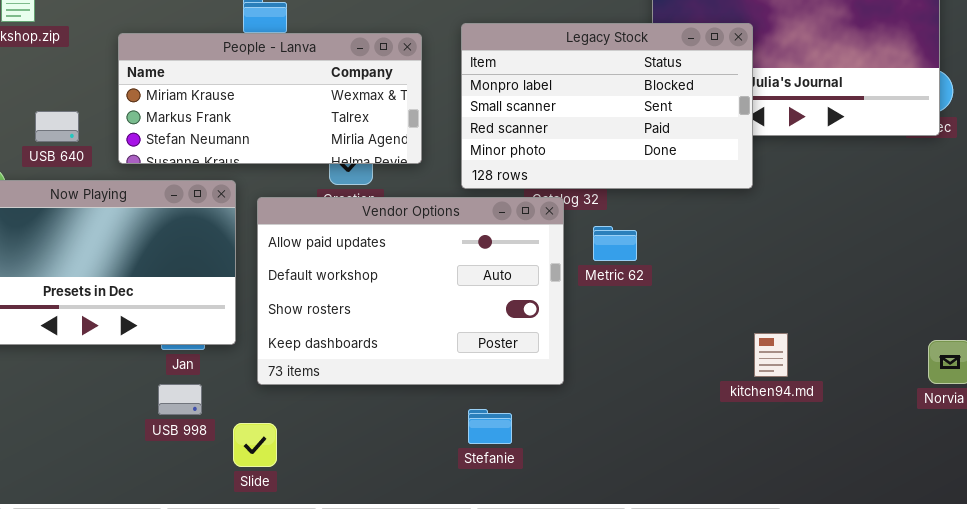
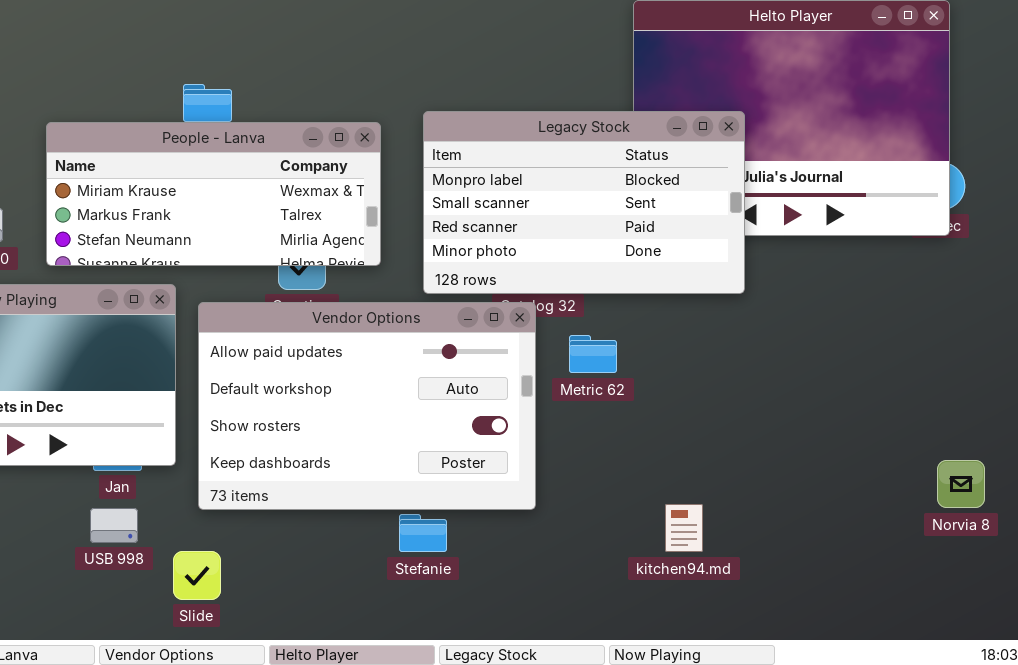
kitchen94.md: [754,333,788,377] -> [665,504,703,552], moved
Stefanie: [468,409,512,444] -> [399,514,447,552], moved

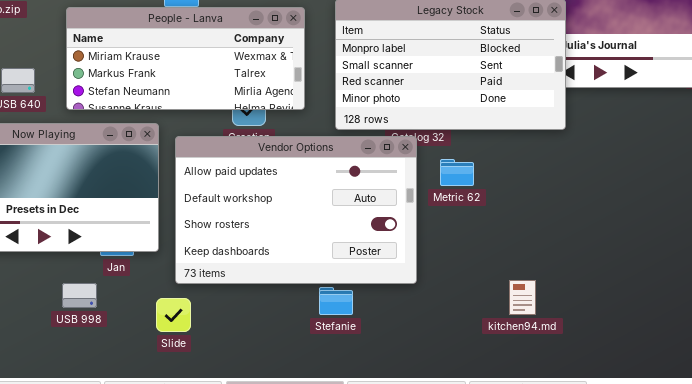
USB 998: [90,508,138,543] -> [62,283,97,308], moved
Slide: [173,551,221,600] -> [156,298,191,332], moved

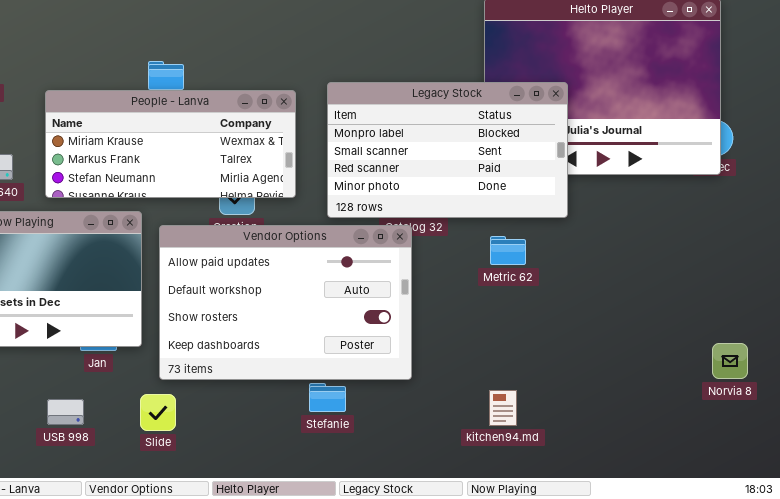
Metric 62: [440,159,474,186] -> [490,236,526,265], moved
kitchen94.md: [509,280,536,315] -> [489,390,517,426], moved
USB 998: [62,283,97,308] -> [47,399,84,425], moved

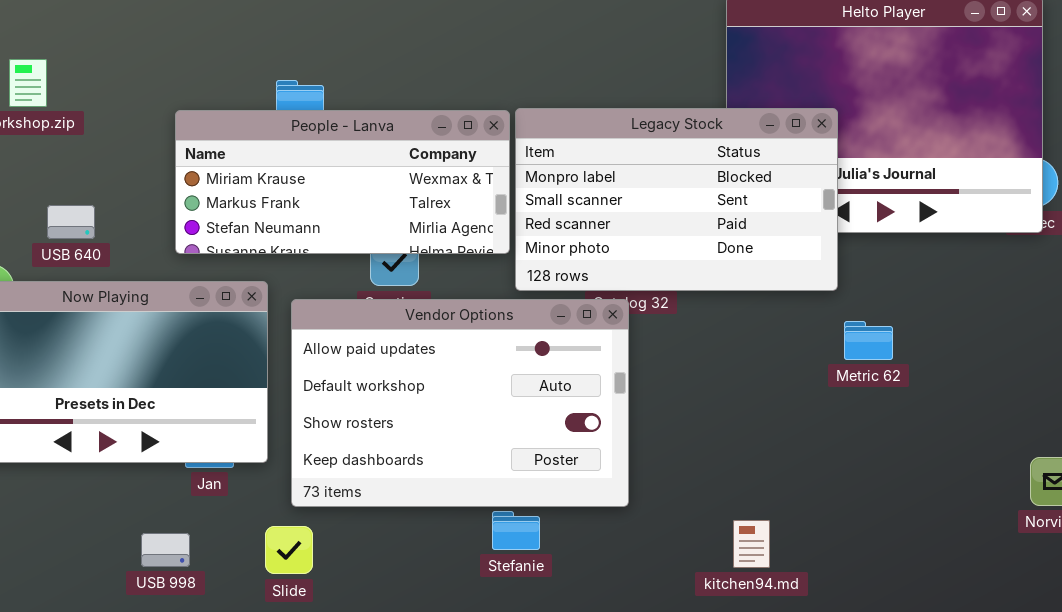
People - Lanva: [45,90,296,198] -> [175,110,510,254], moved
Metric 62: [490,236,526,265] -> [844,321,893,360], moved

